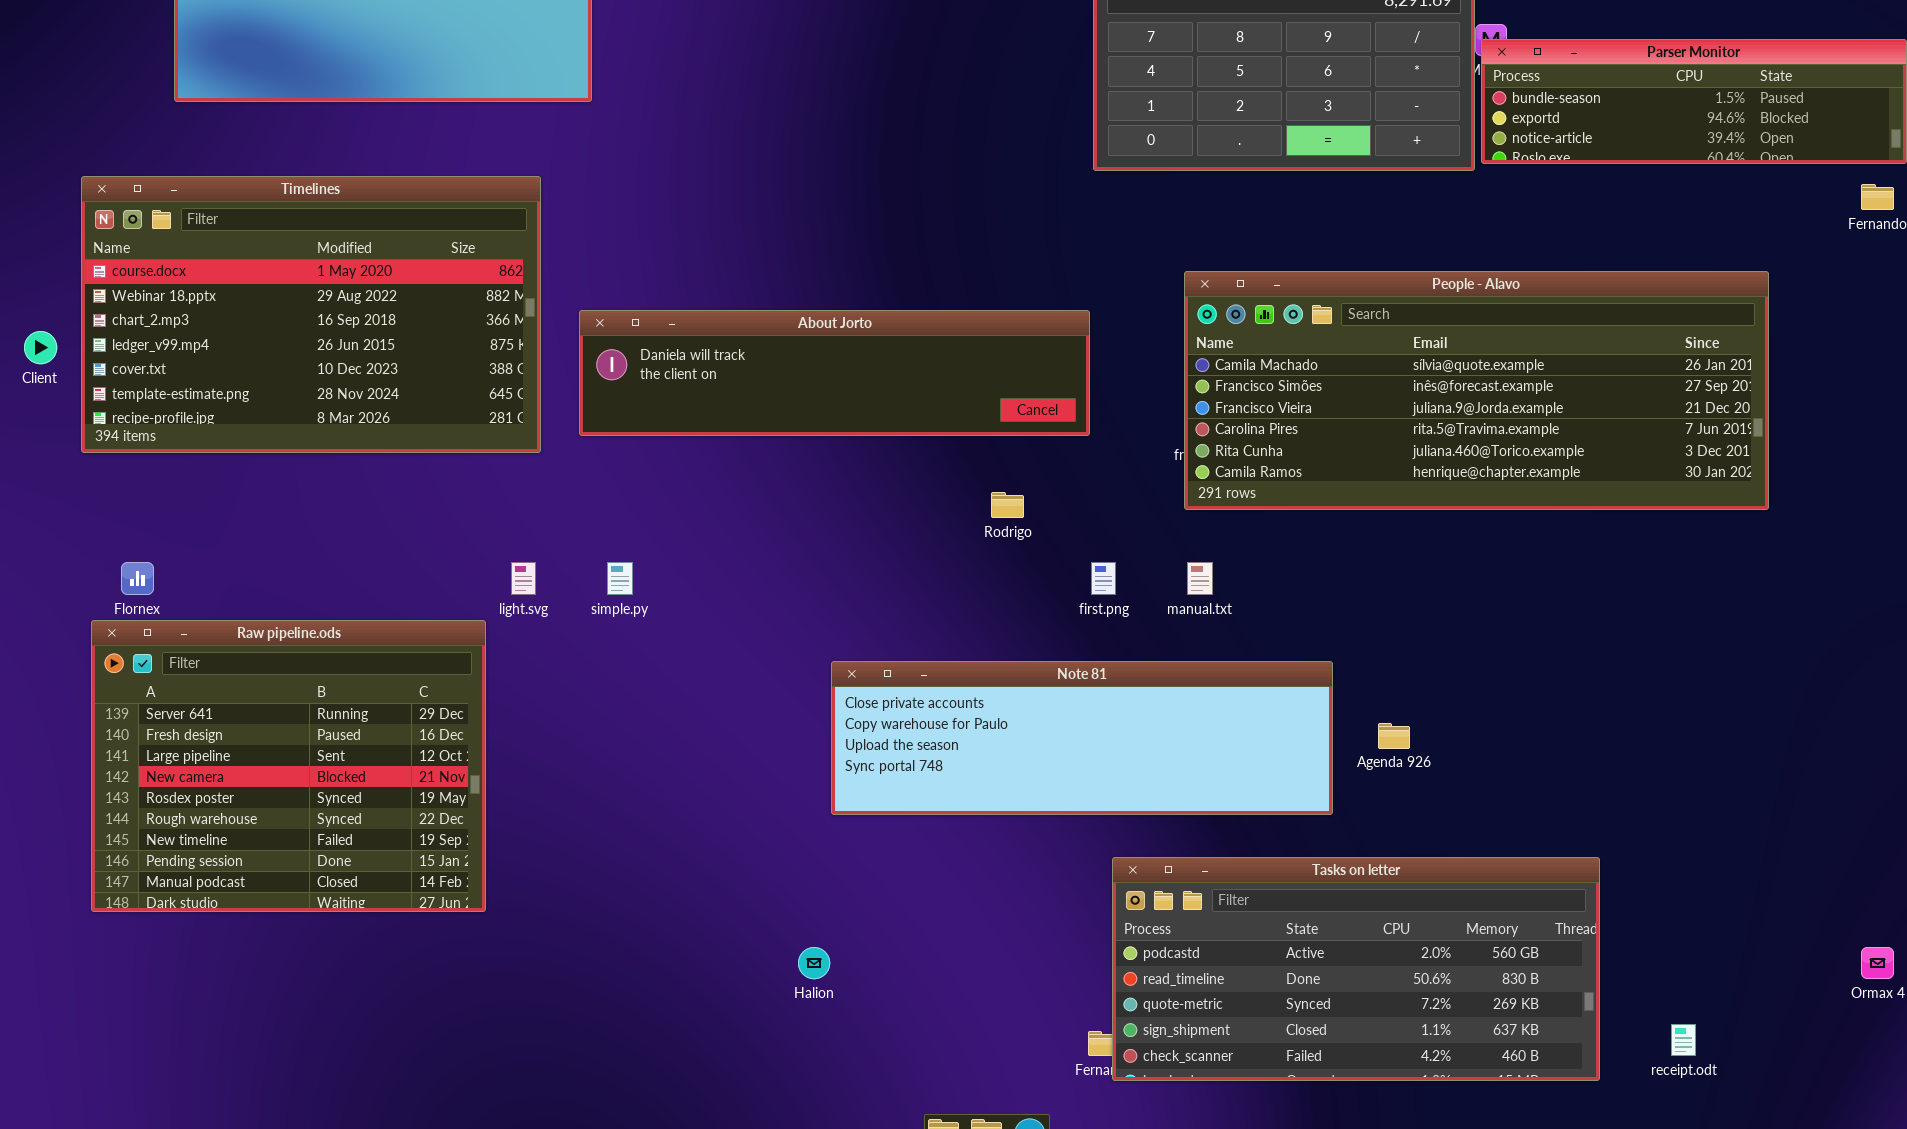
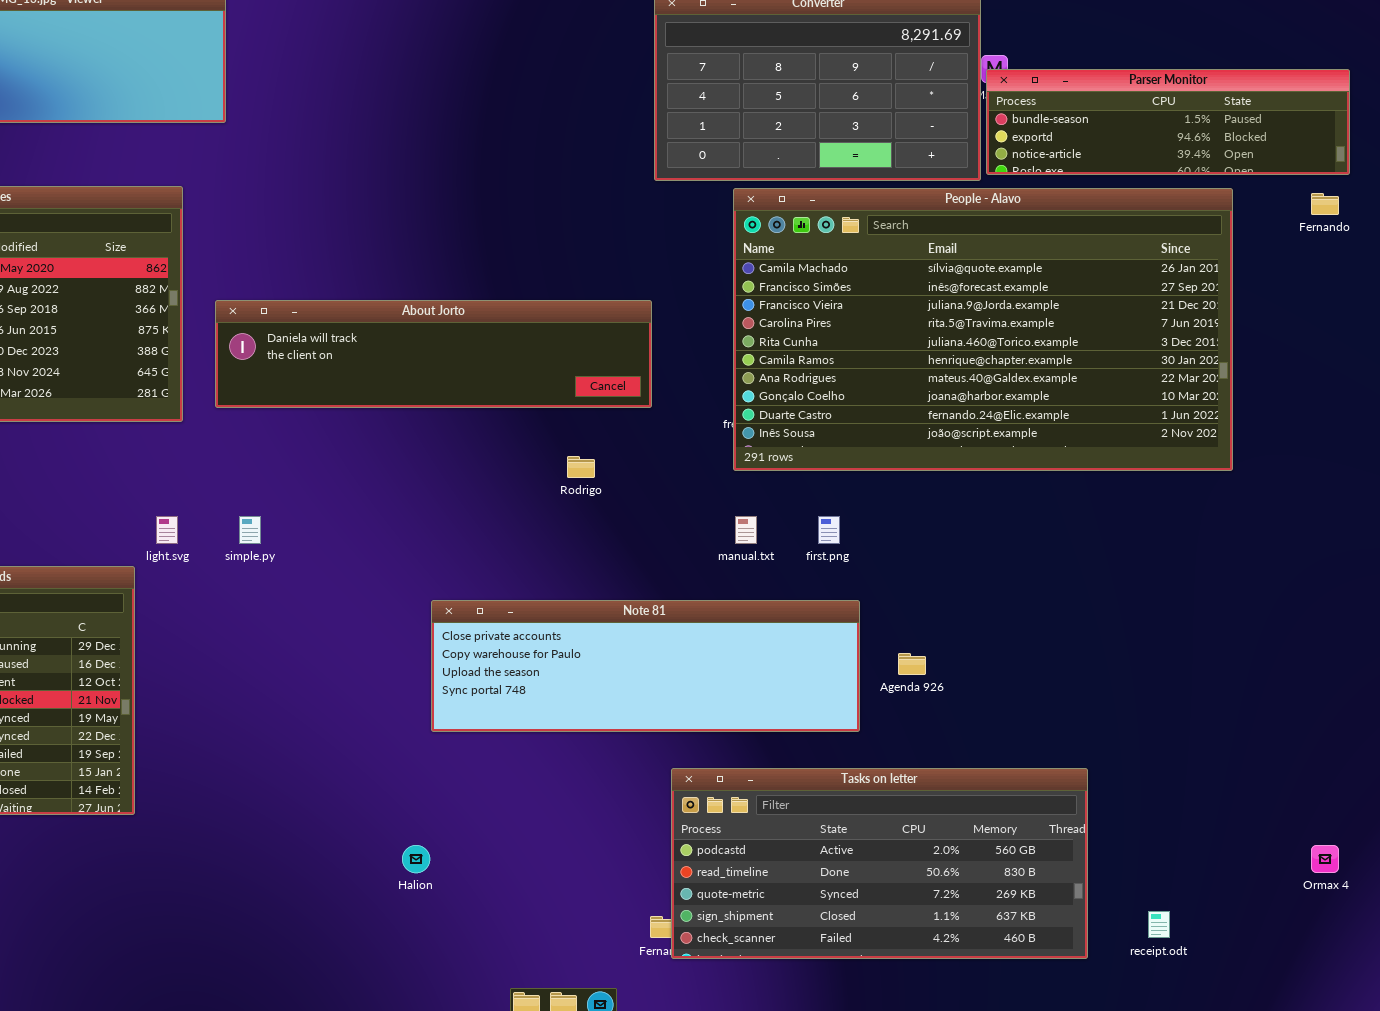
People - Alavo: [1184,271,1769,510] -> [733,188,1233,471], resized
first.png: [1091,562,1116,595] -> [818,516,840,544], moved

